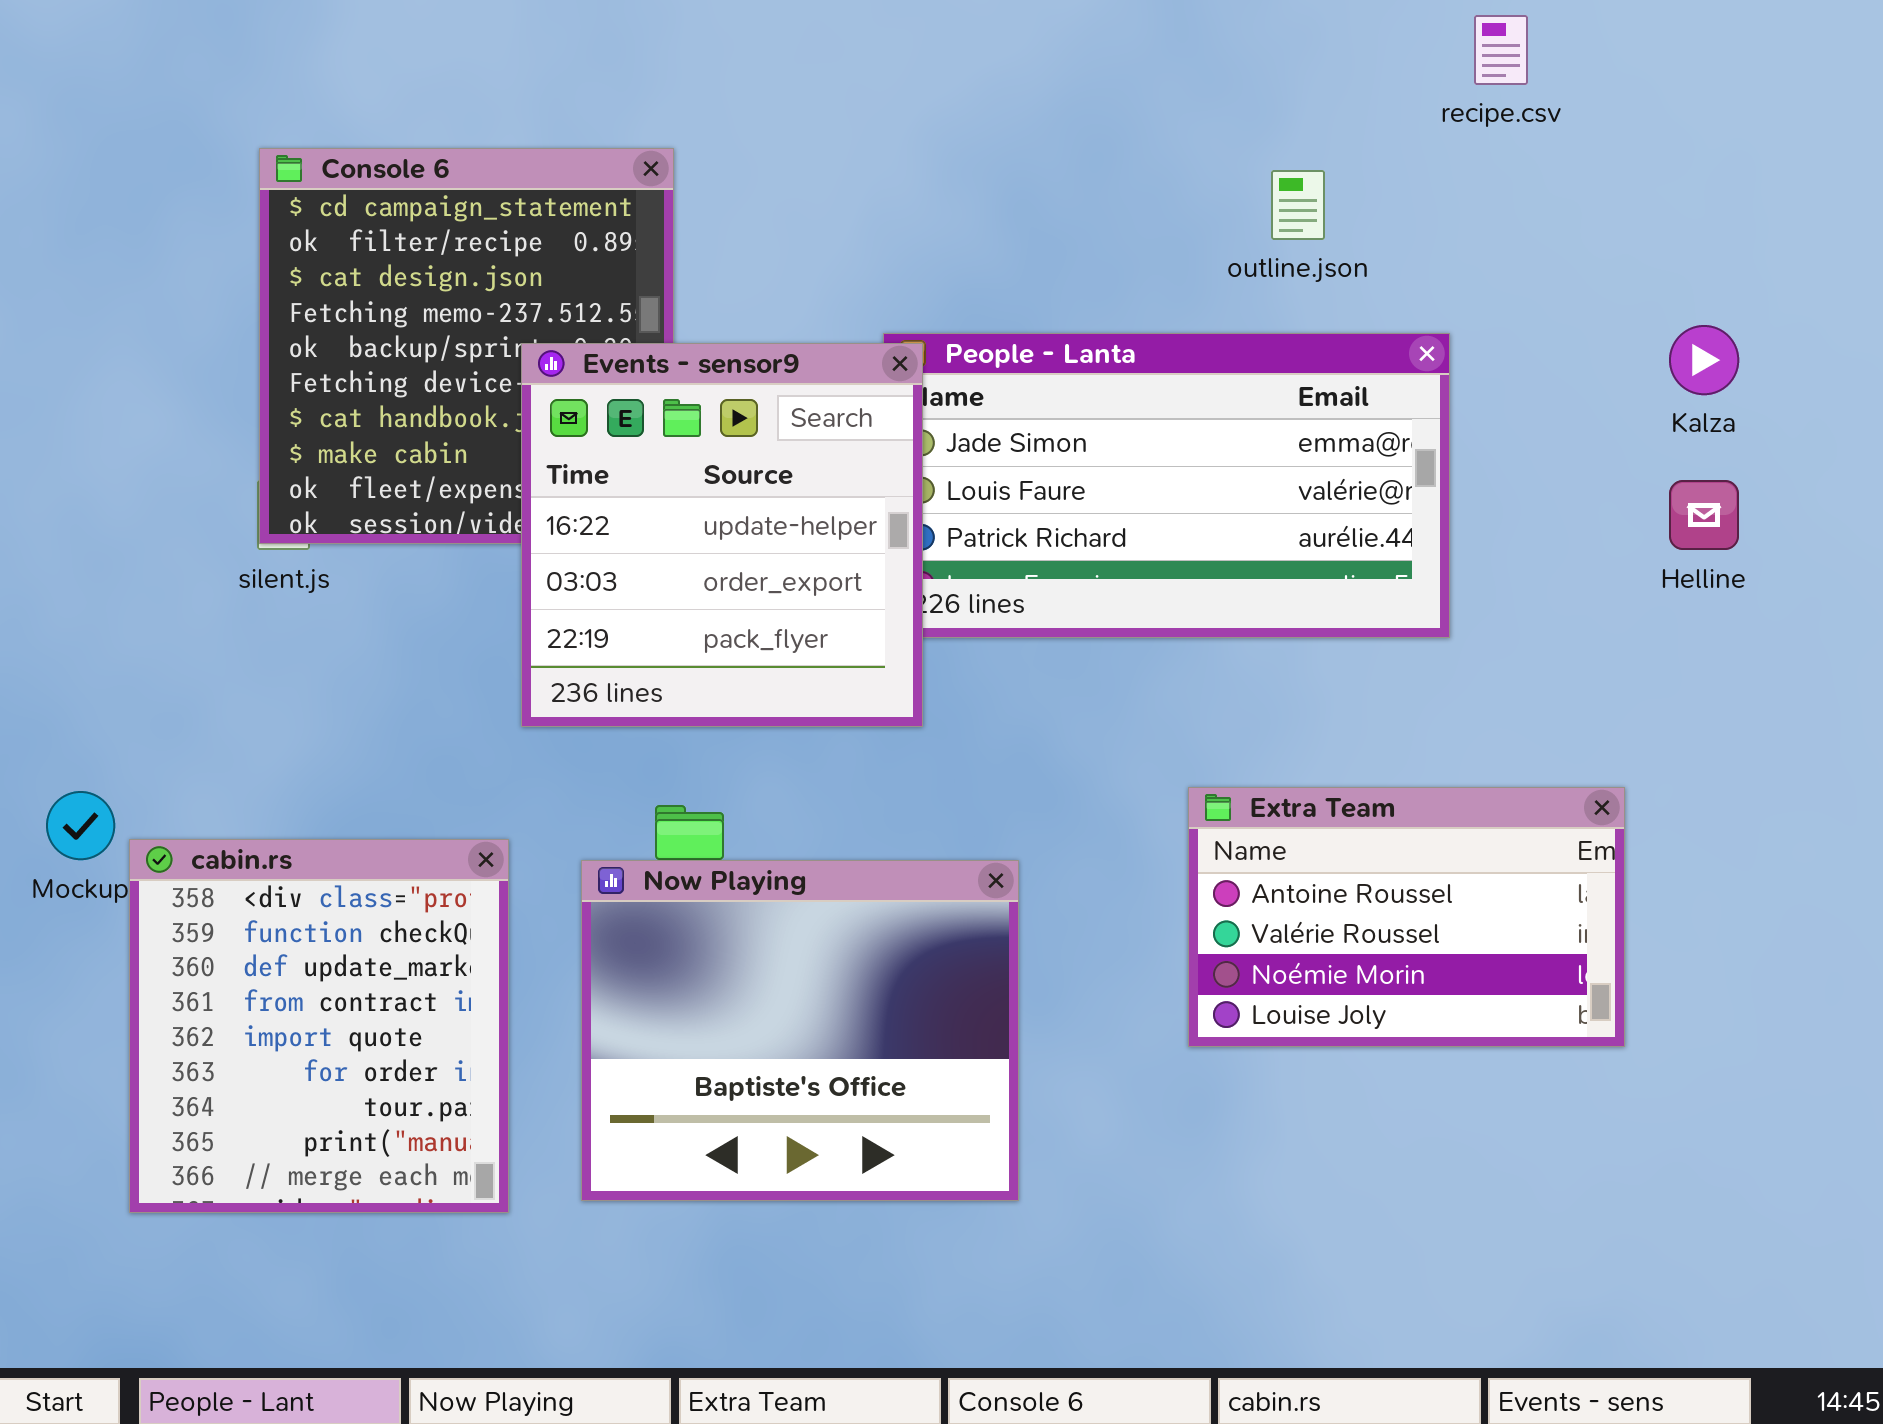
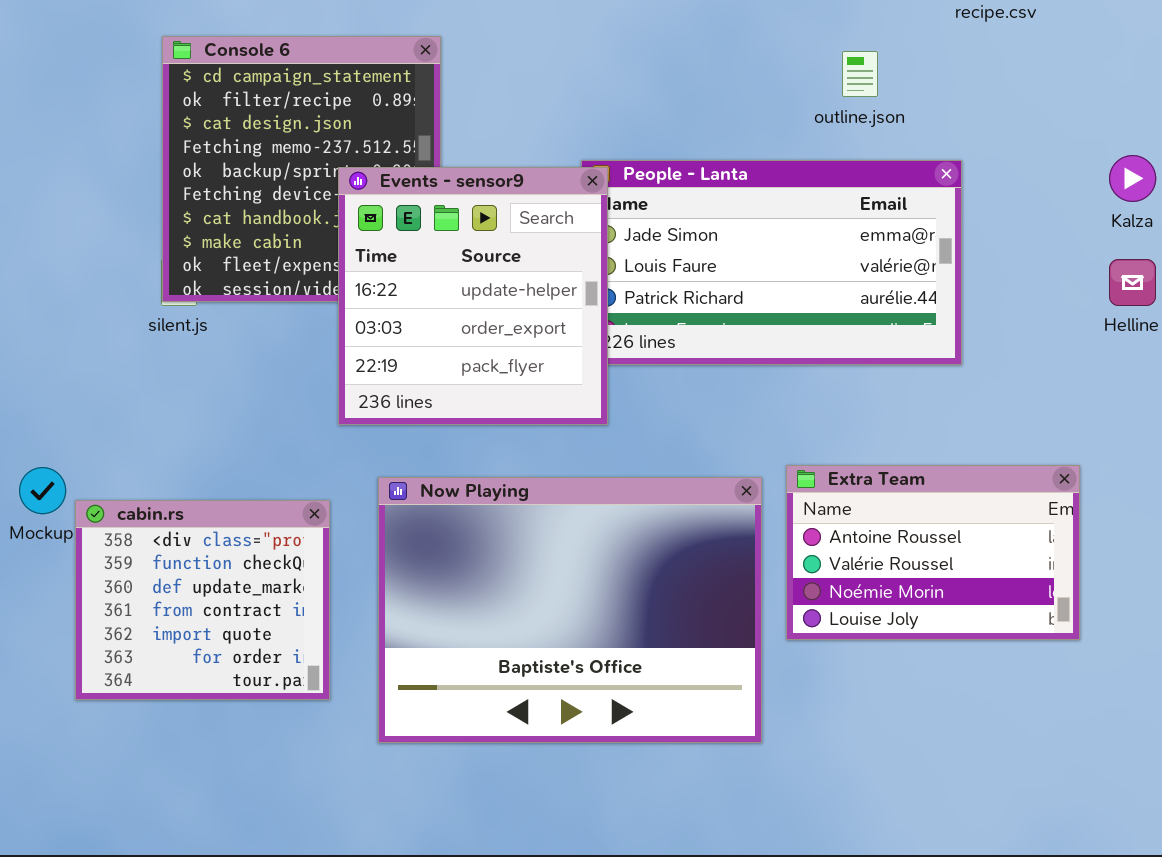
cabin.rs: [129,839,509,1213] -> [75,500,330,700], resized
Now Playing: [581,860,1019,1201] -> [378,477,762,743], resized

